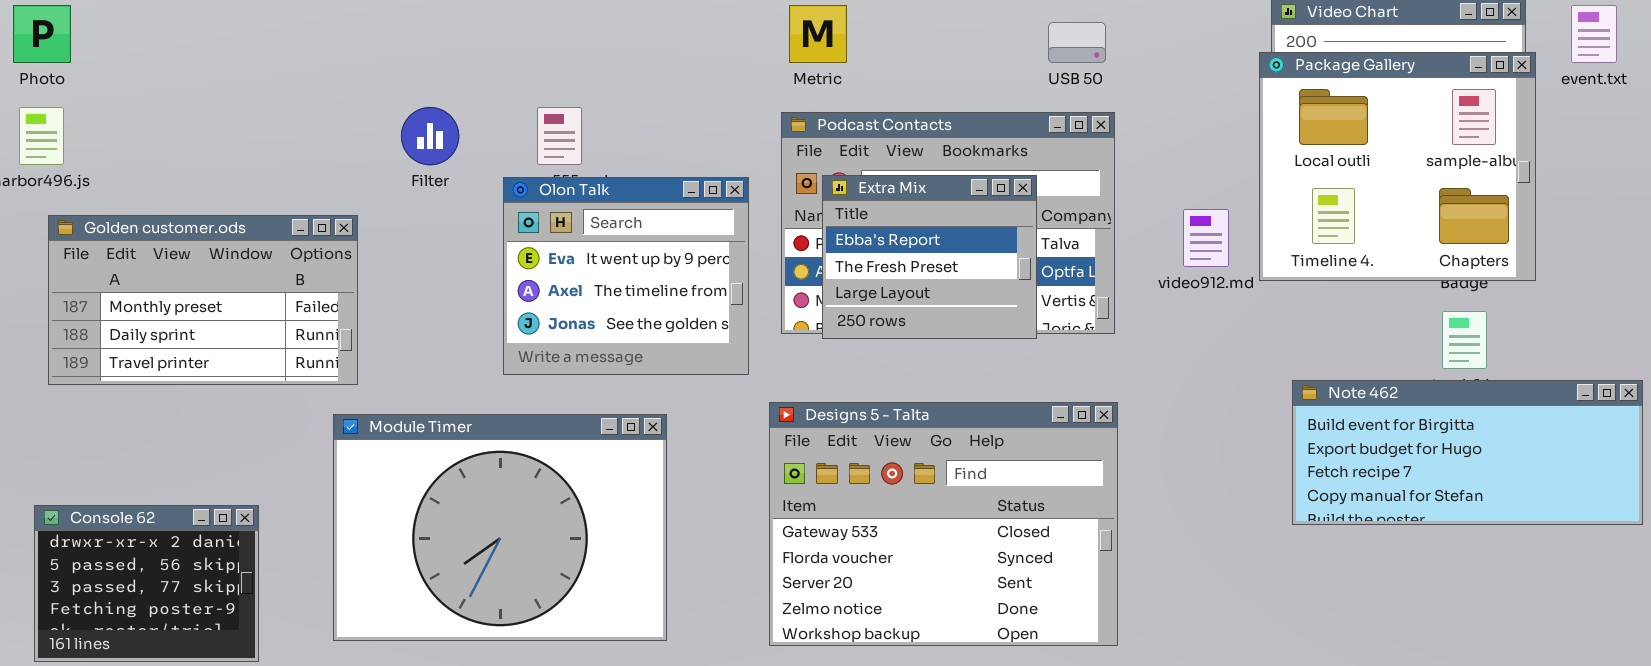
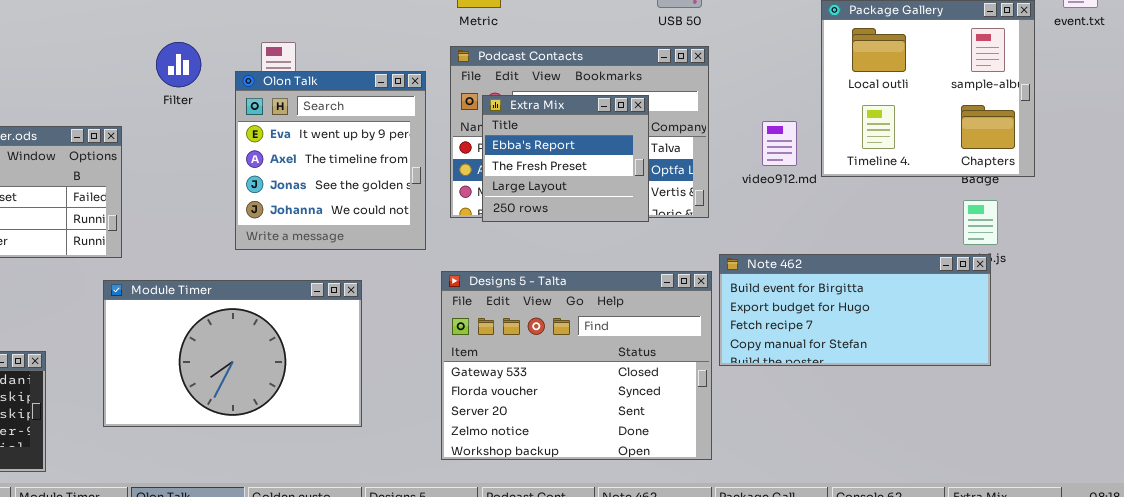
Olon Talk: [503,177,749,375] -> [235,71,426,250], resized
Note 462: [1292,380,1643,525] -> [719,254,991,366], moved
Module Timer: [333,414,667,641] -> [103,280,362,427], resized

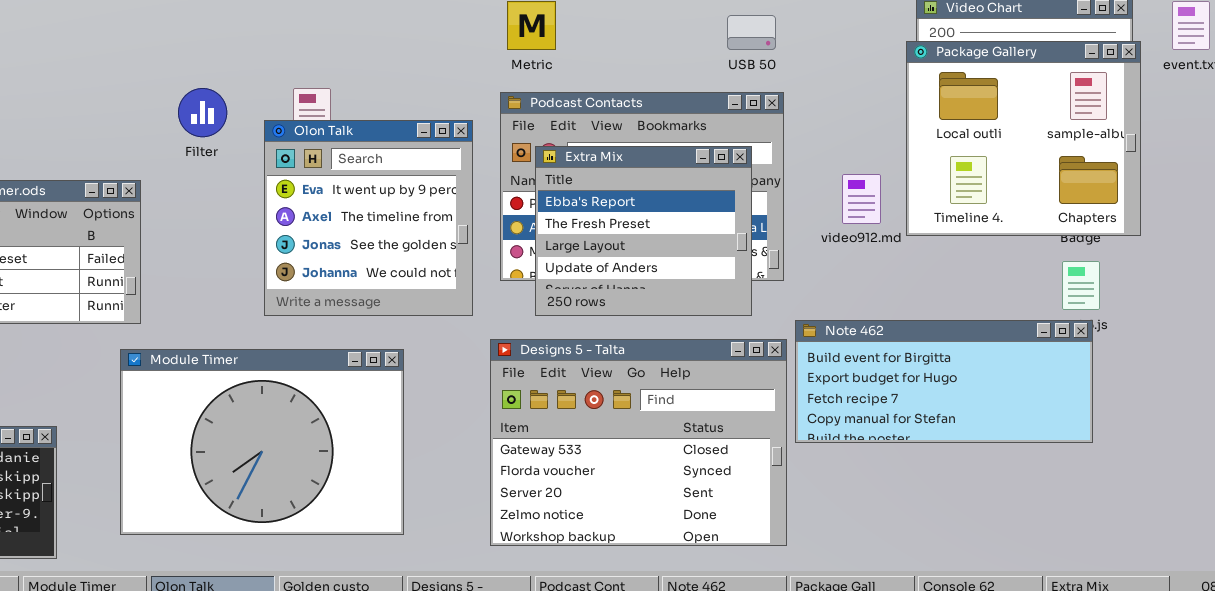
Extra Mix: [482,95,649,222] -> [535,146,752,316], resized
Module Timer: [103,280,362,427] -> [120,349,404,535], resized

